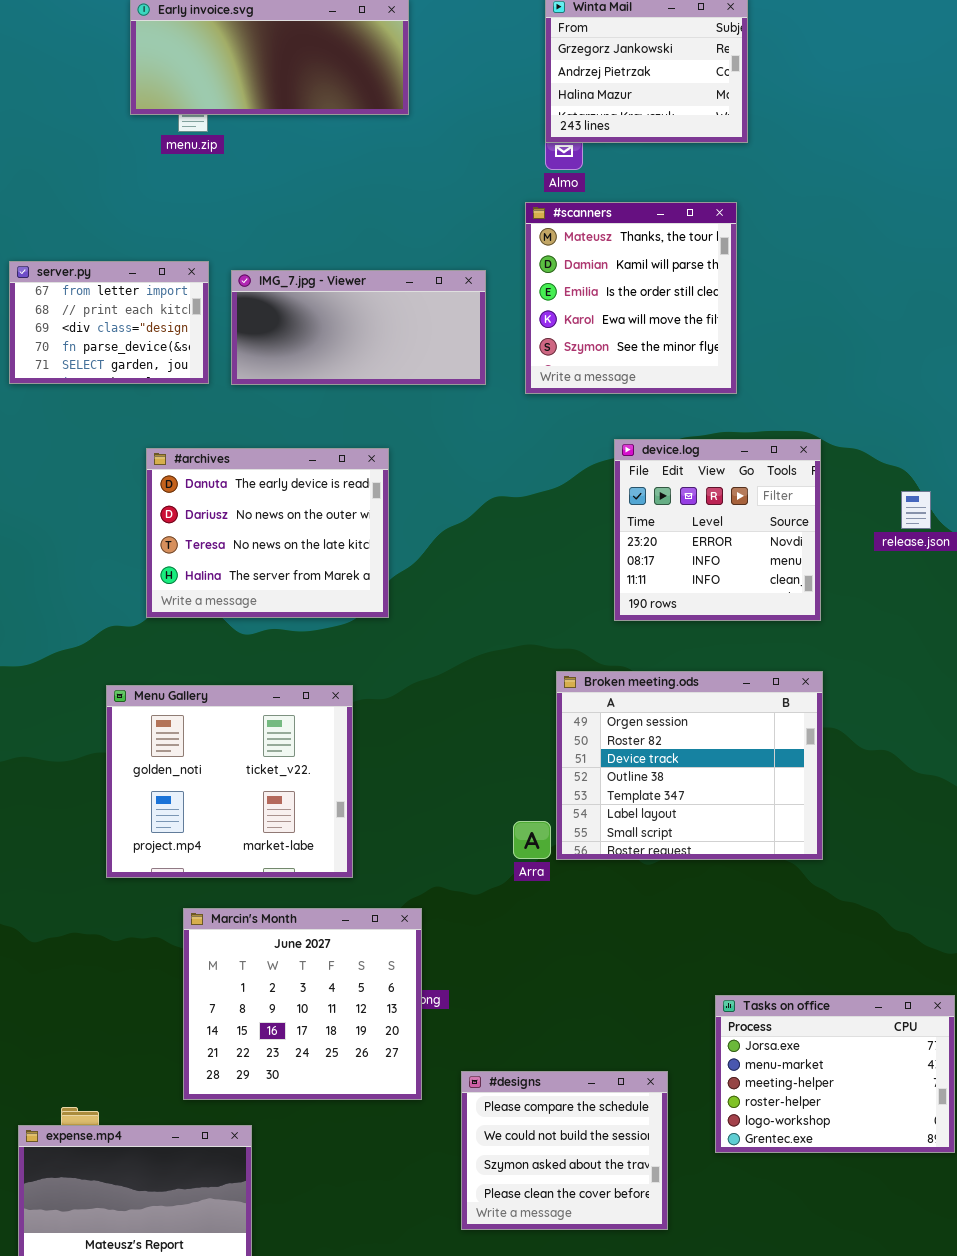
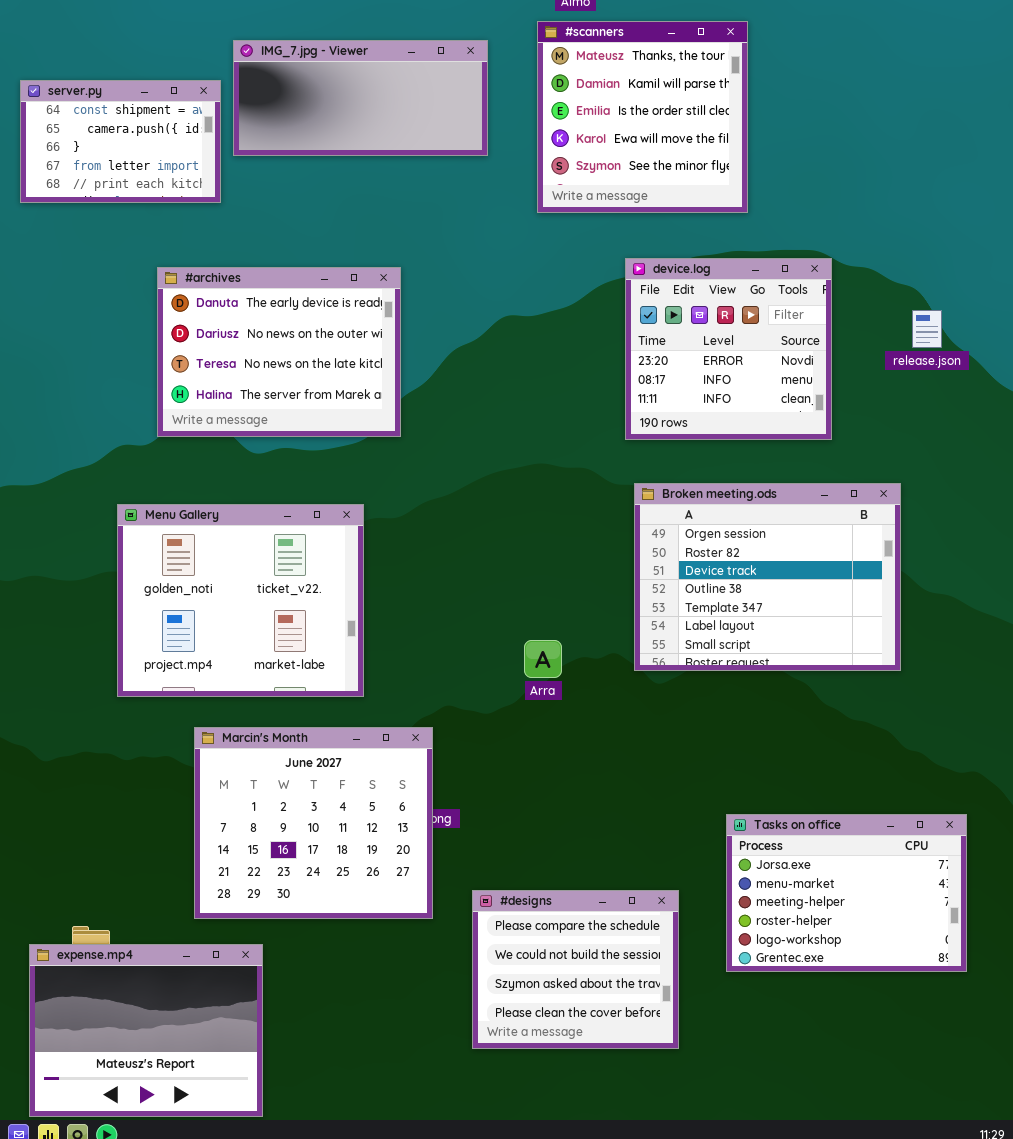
server.py: [9,261,209,384] -> [20,80,221,203], scrolled up 3 rows
IMG_7.jpg - Viewer: [231,270,486,385] -> [233,40,488,156], moved
Broken meeting.ods: [556,671,823,860] -> [634,483,901,671], moved

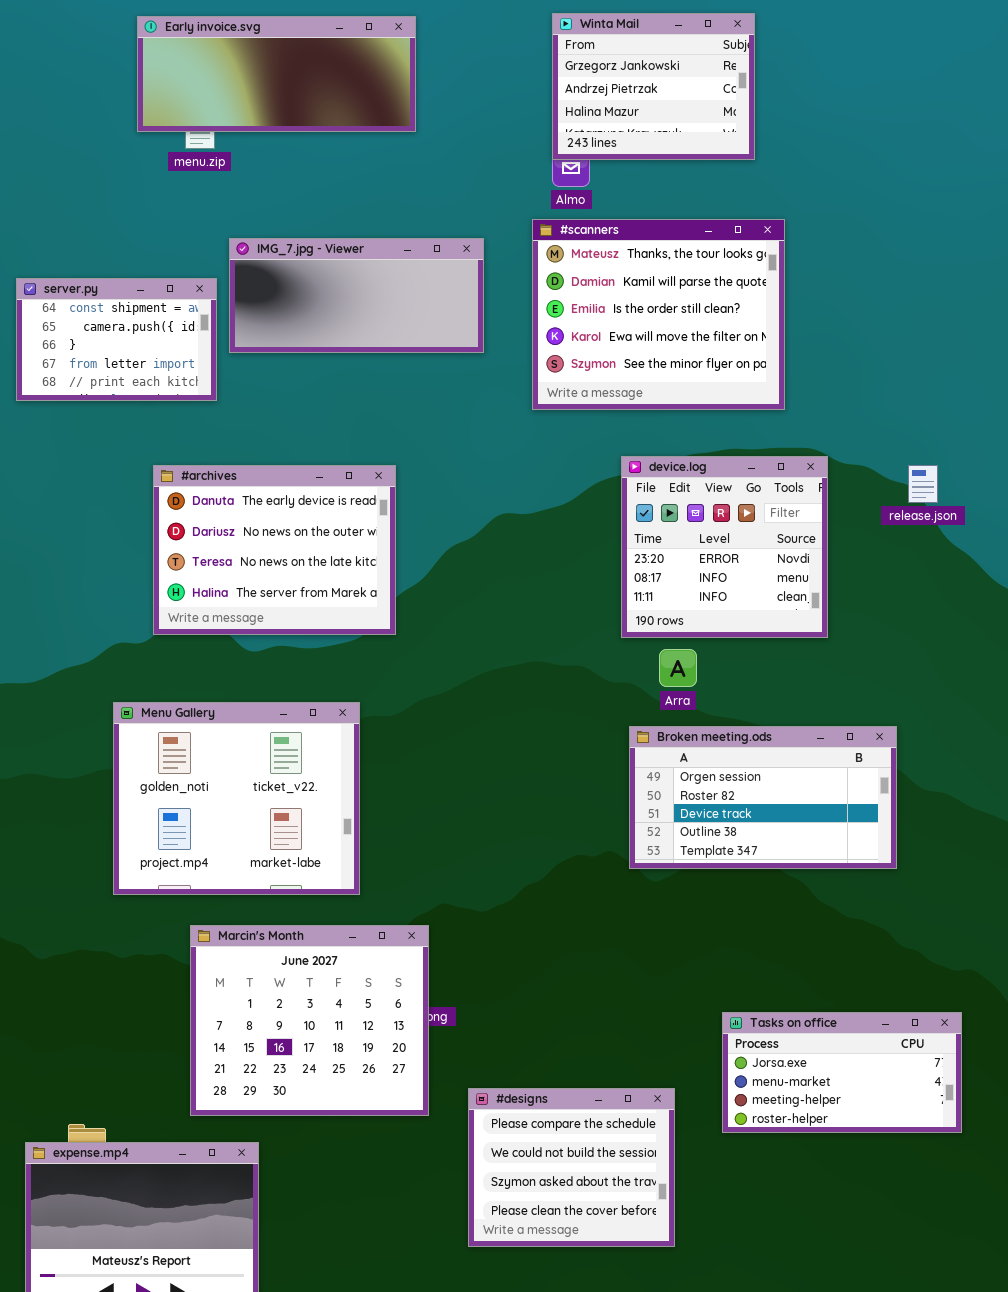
#scanners: [537,21,748,213] -> [532,219,785,410], resized
release.json: [912,310,942,348] -> [908,465,938,503], moved
Broken meeting.ods: [634,483,901,671] -> [629,726,897,869], resized
Arra: [524,640,562,678] -> [659,649,697,687], moved
Tasks on office: [726,814,967,972] -> [722,1012,962,1133], resized

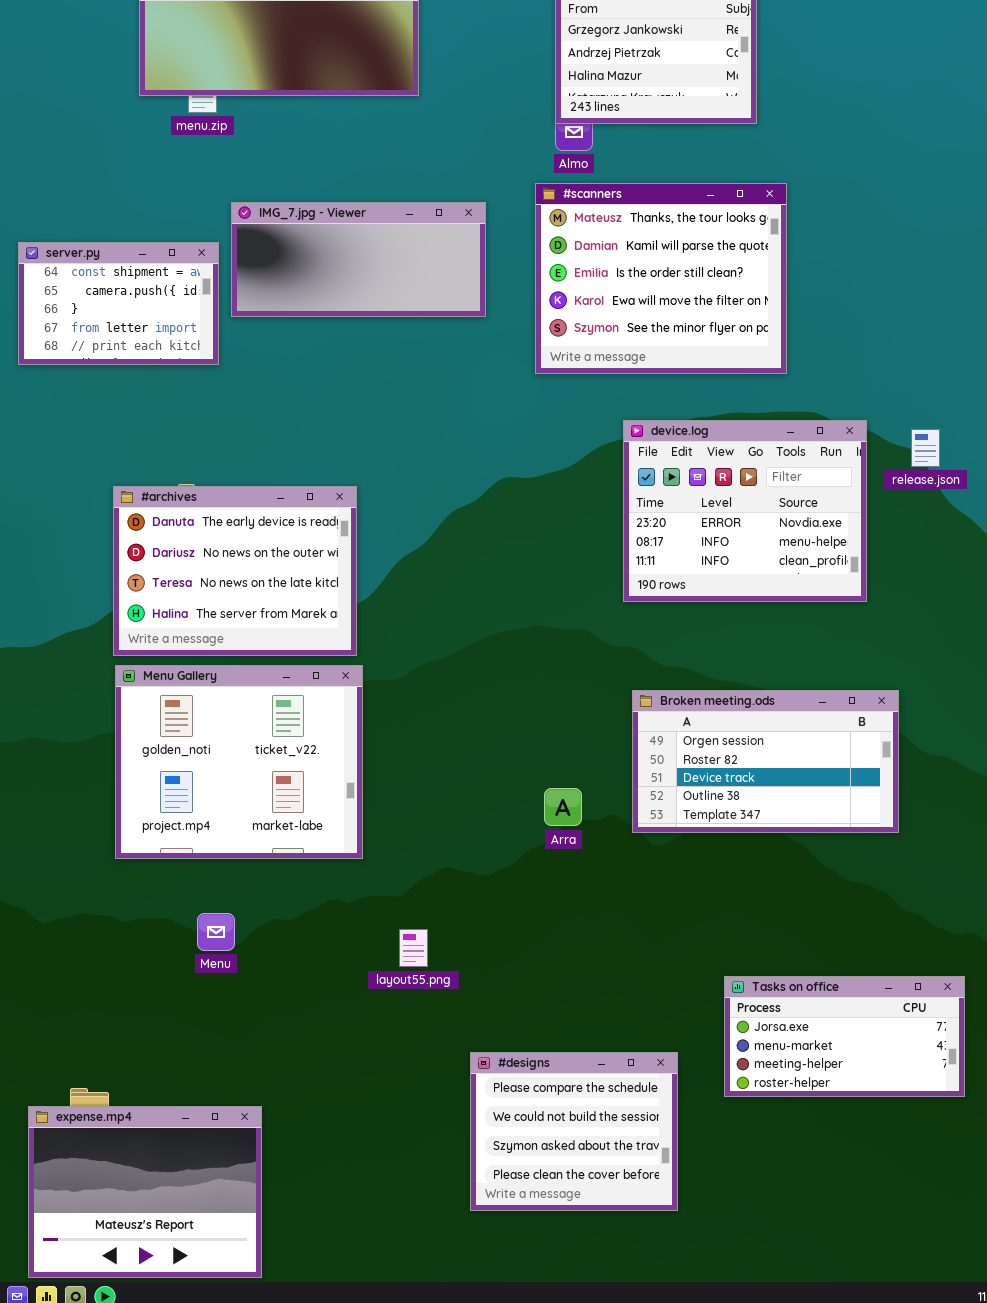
device.log: [621,456,828,638] -> [623,420,867,602], resized
#archives: [153,465,396,635] -> [113,486,357,656], moved
Arra: [659,649,697,687] -> [544,788,582,826], moved
Marcin's Month: [190,925,429,1116] -> none, closed

